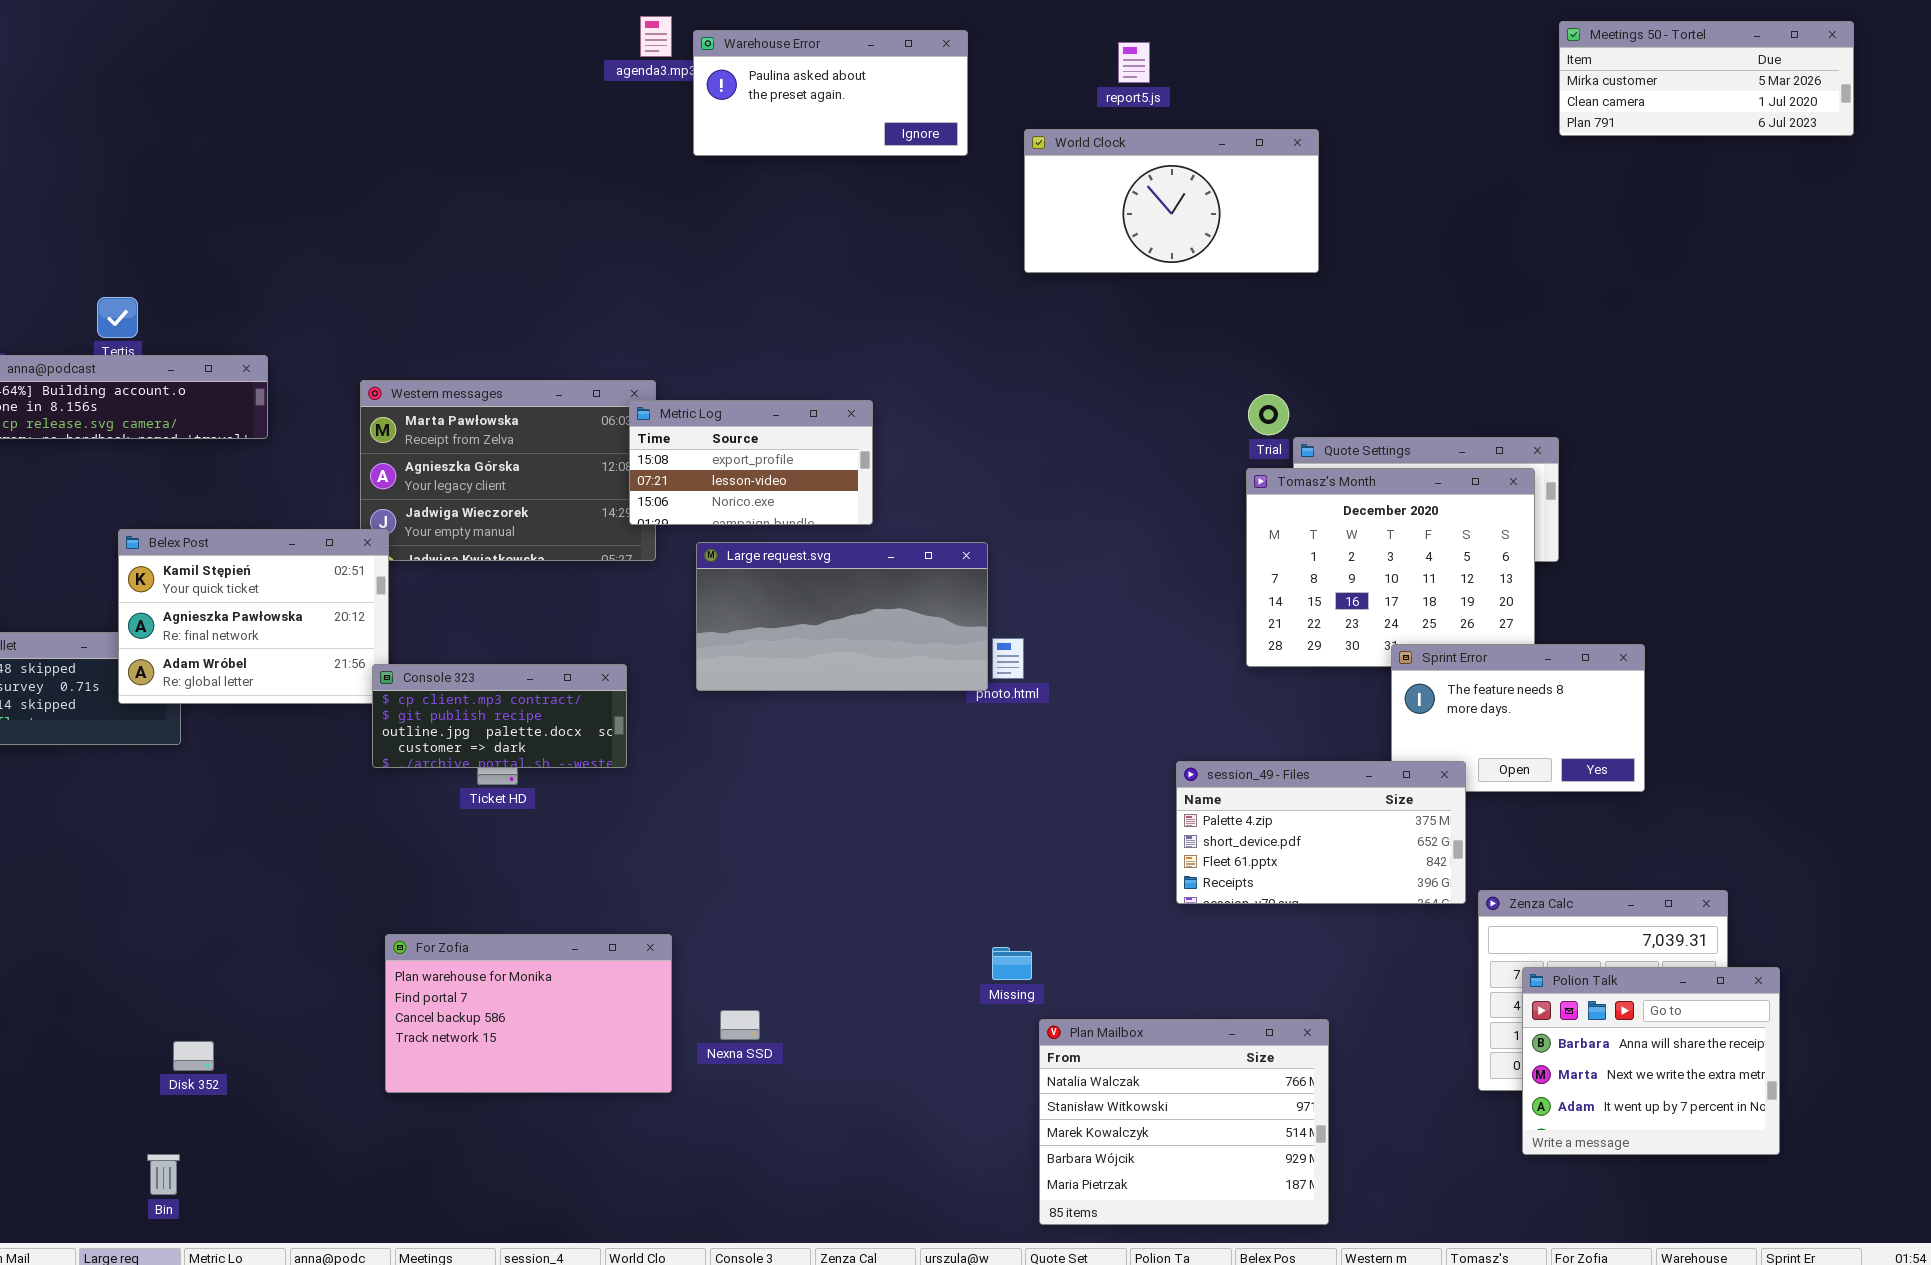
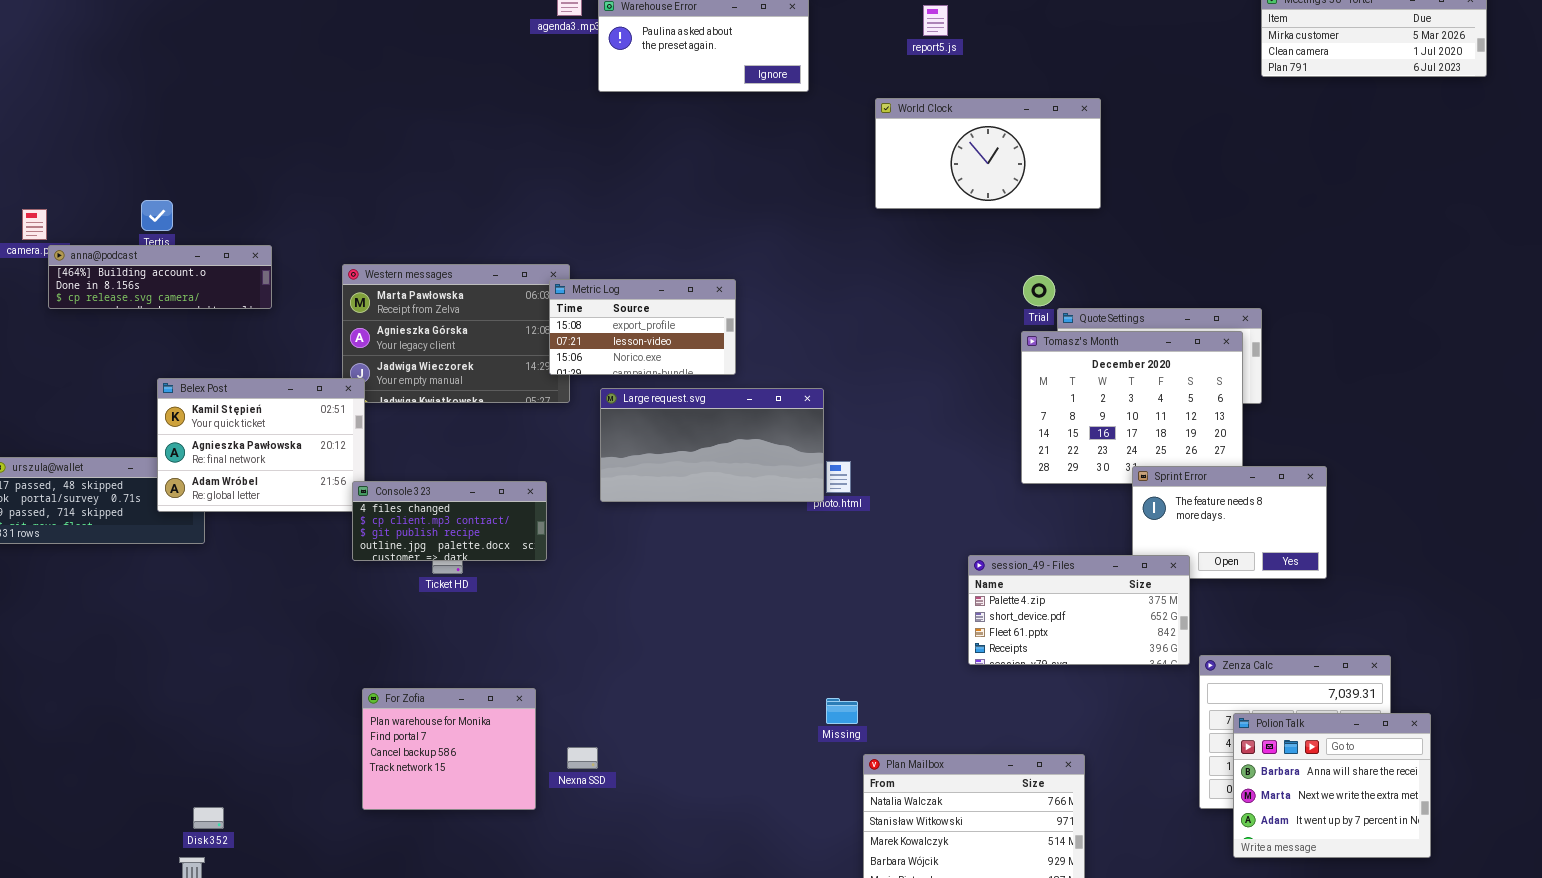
World Clock: [1024,129,1319,273] -> [875,98,1101,209], moved
Console 323: [372,664,627,768] -> [352,481,547,561], scrolled up 1 row
For Zofia: [385,934,672,1093] -> [362,688,536,810], resized
Nexna SSD: [720,1010,760,1040] -> [567,747,598,769], moved
Disk 352: [173,1041,214,1071] -> [193,807,224,829], moved

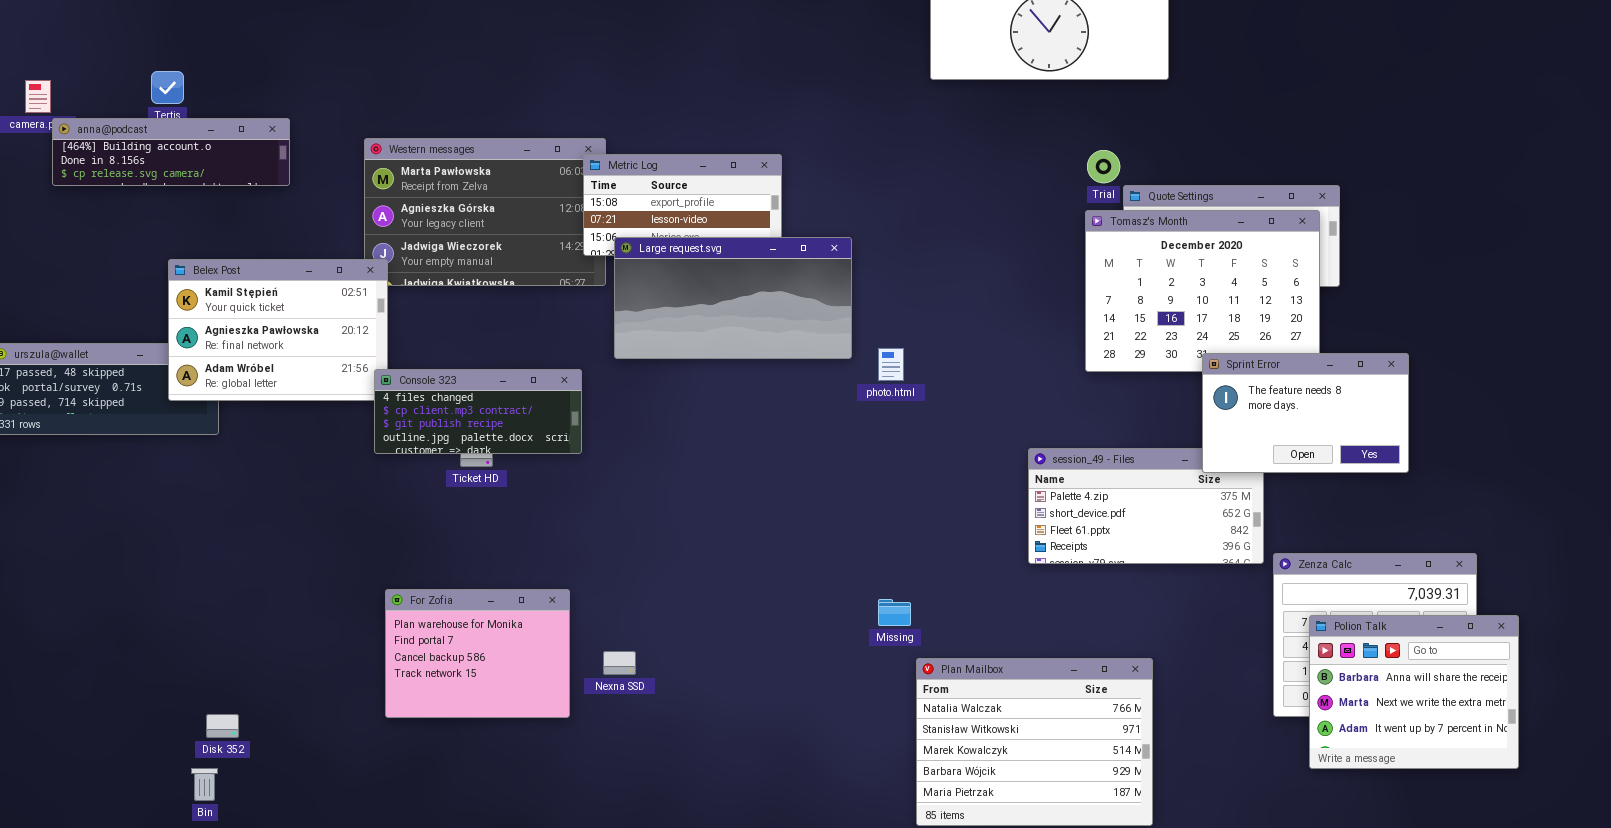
Large request.svg: [600,388,824,502] -> [614,237,852,359], moved
Sprint Error: [1132,466,1327,579] -> [1202,353,1409,473], raised

